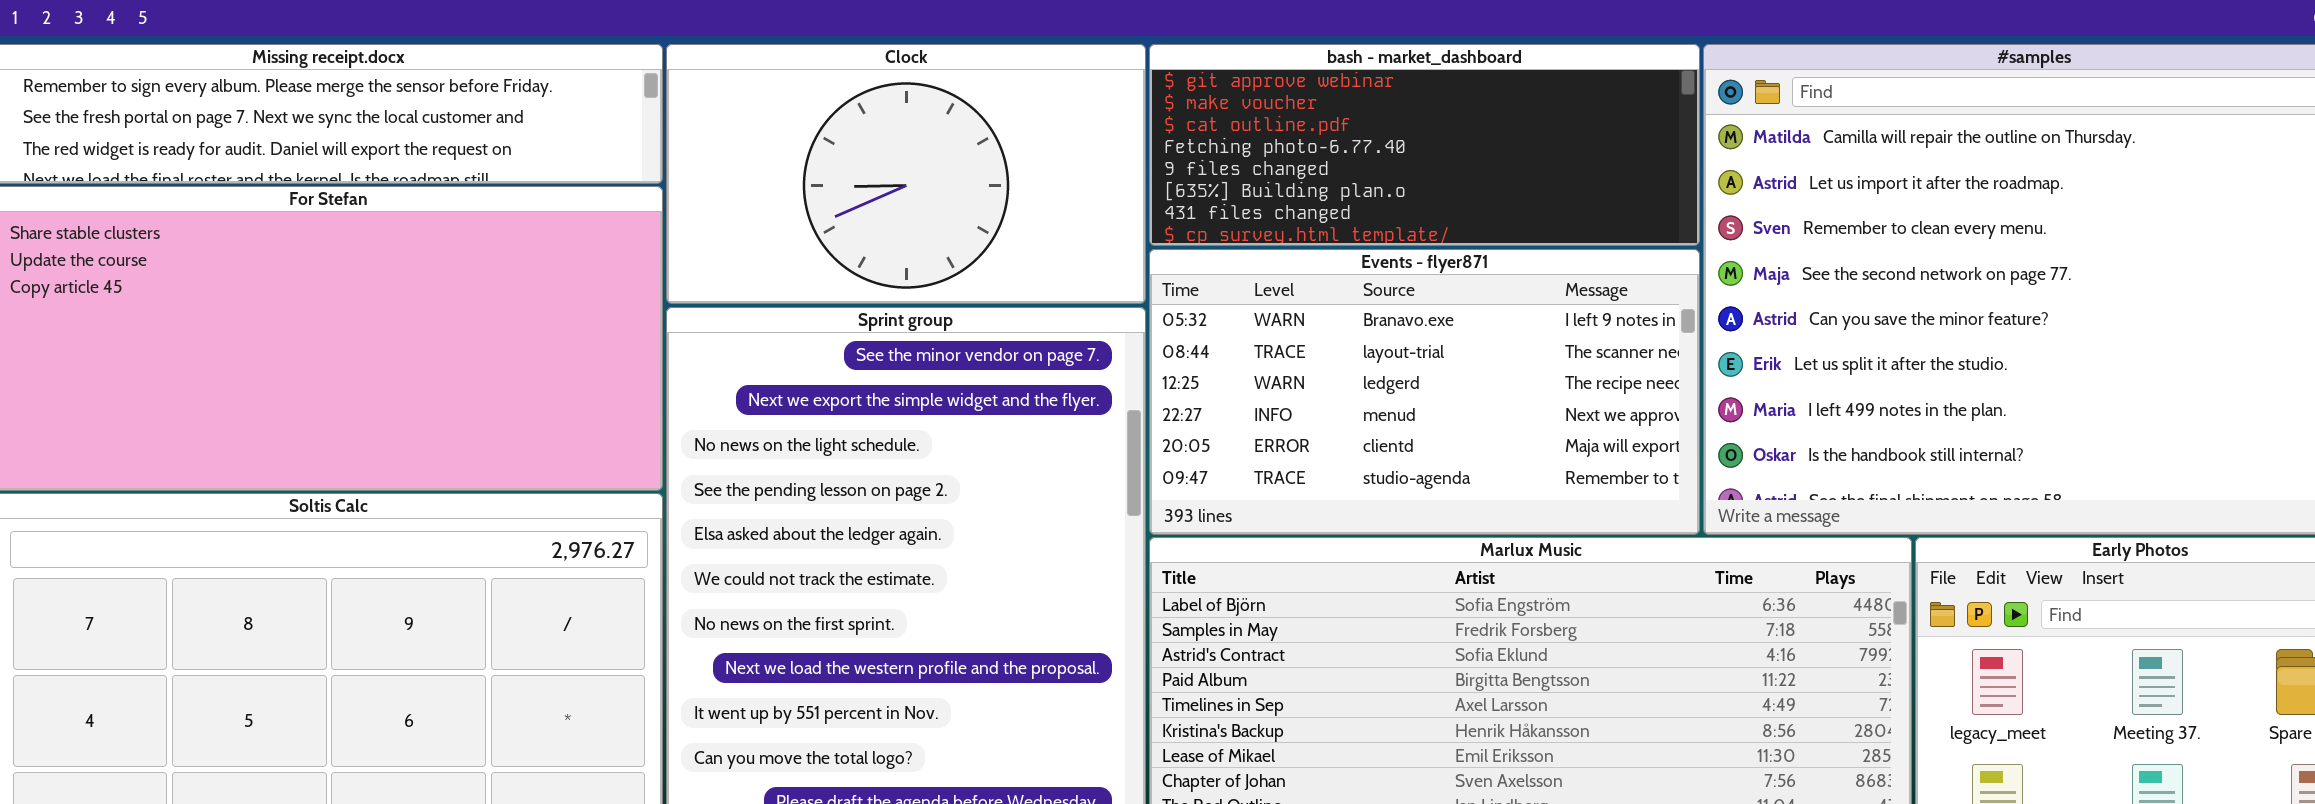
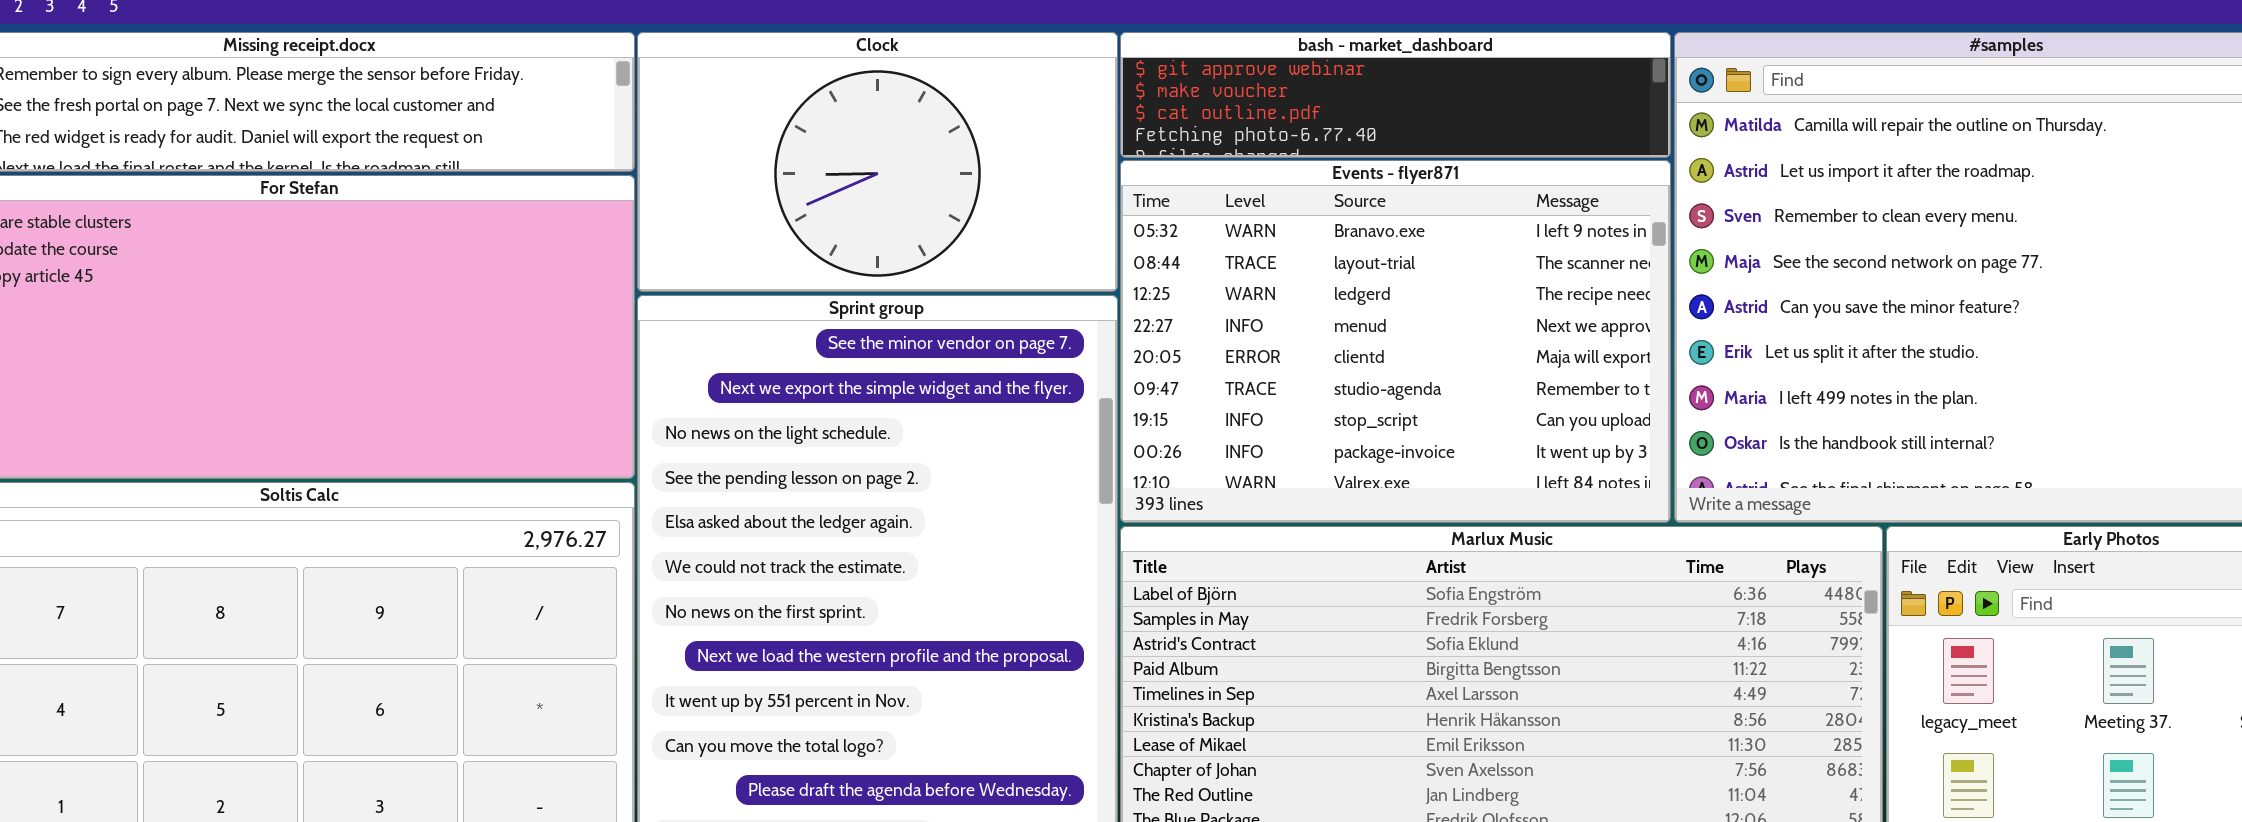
bash - market_dashboard: [1149,44,1700,246] -> [1120,32,1671,158], resized
Events - flyer871: [1149,249,1700,535] -> [1120,160,1671,523], resized

